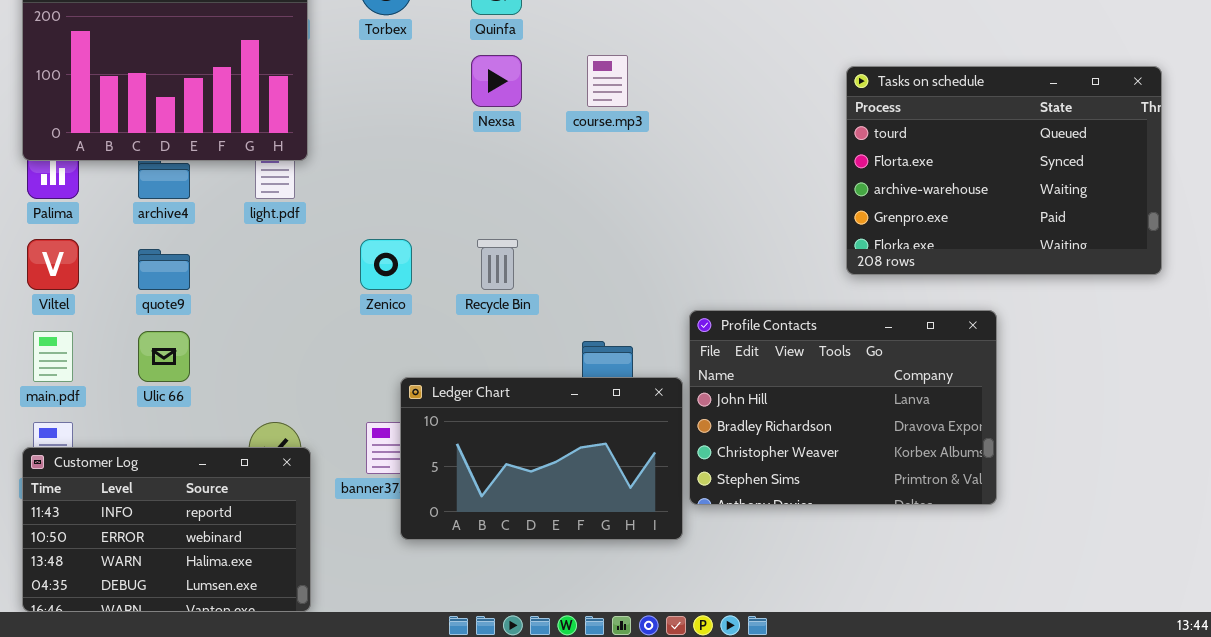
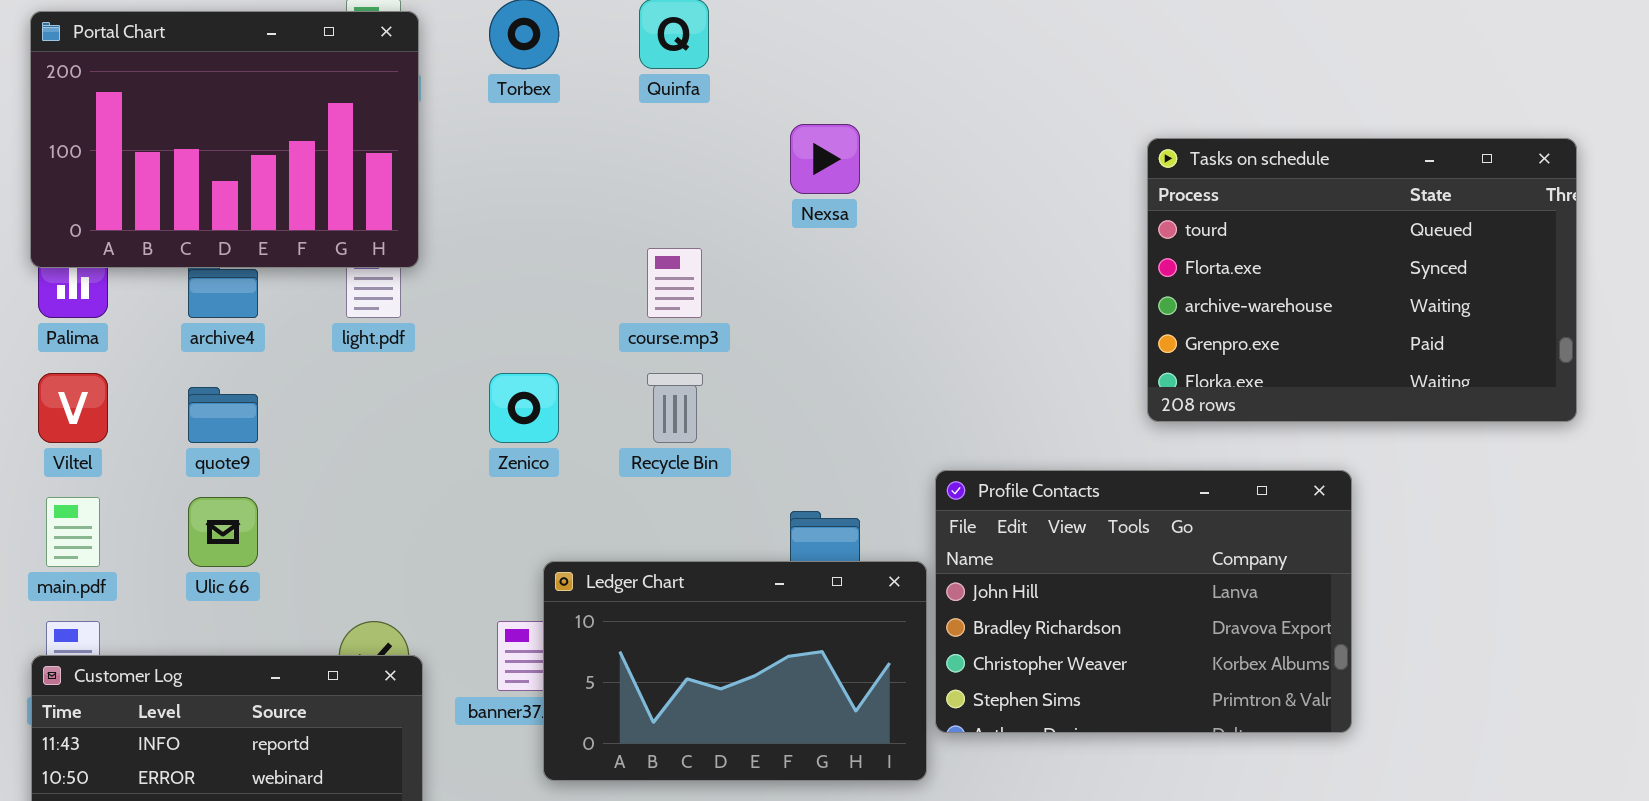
Nexsa: [471,55,522,107] -> [790,124,860,194], moved
course.mp3: [587,55,628,107] -> [647,248,702,318], moved

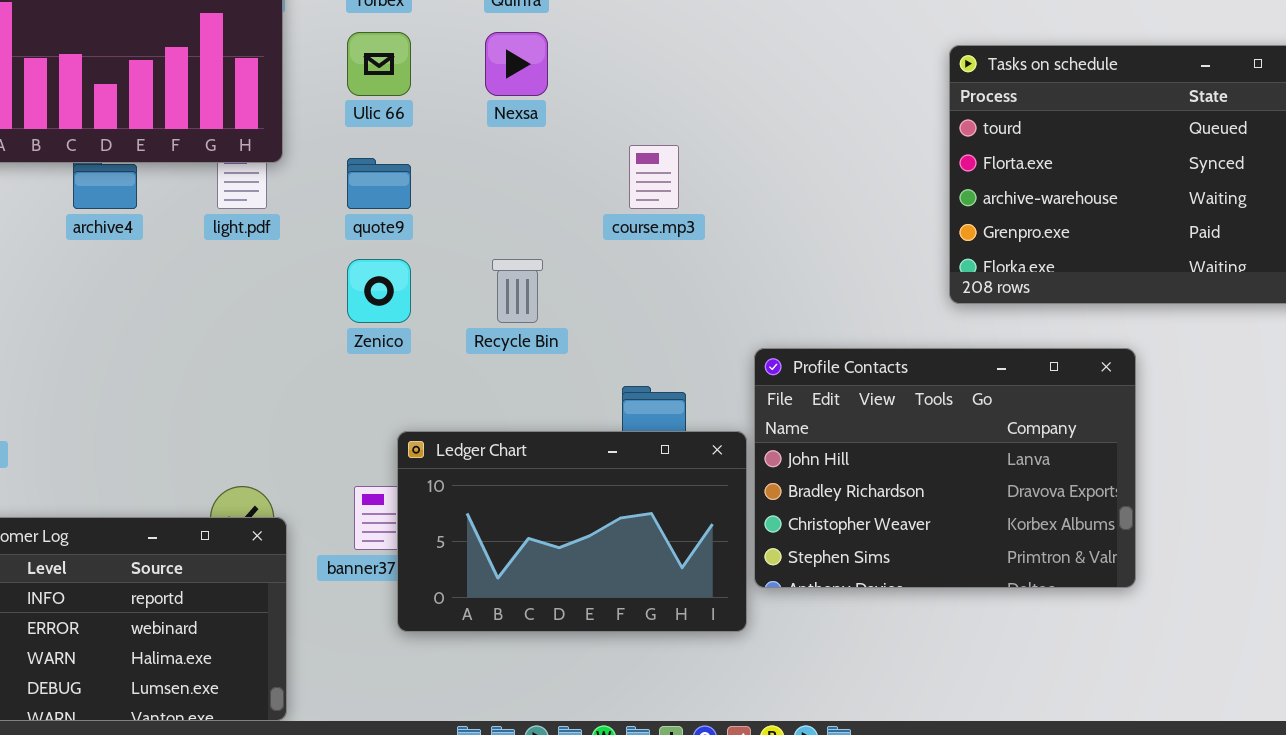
Nexsa: [790,124,860,194] -> [485,32,548,96], moved
course.mp3: [647,248,702,318] -> [629,145,679,209], moved
quote9: [188,387,258,443] -> [347,158,411,209], moved
Ulic 66: [188,497,258,567] -> [347,32,411,96], moved

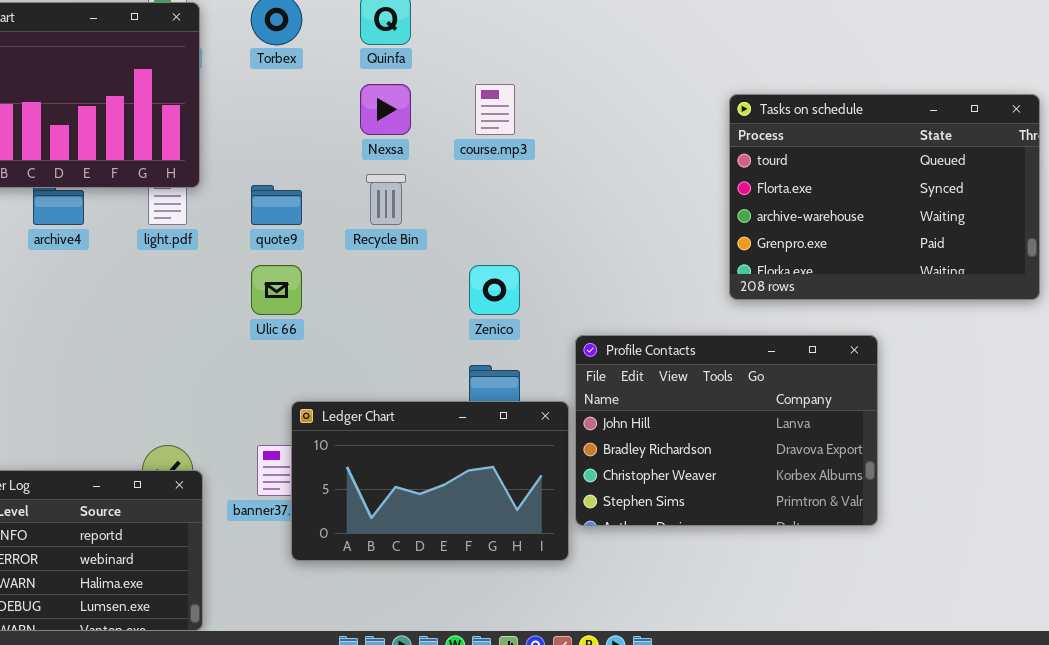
Ulic 66: [347,32,411,96] -> [251,265,302,315], moved
course.mp3: [629,145,679,209] -> [475,84,515,135], moved
Zenico: [347,259,411,323] -> [469,265,520,315], moved
Recycle Bin: [492,259,543,323] -> [366,174,406,225], moved

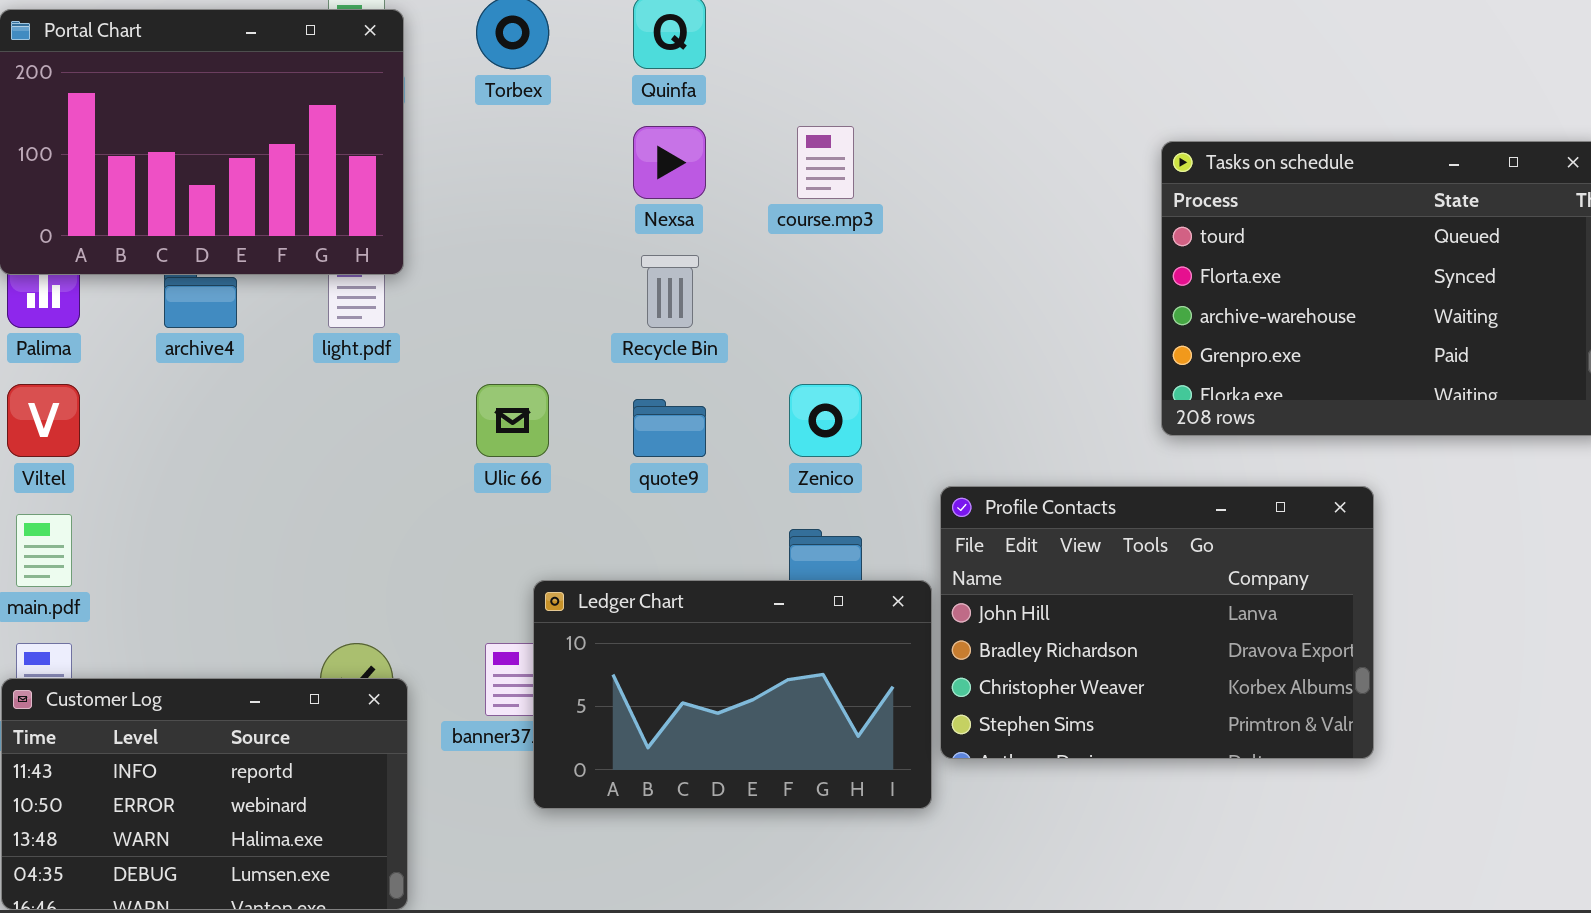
quote9: [251,185,302,225] -> [633,399,706,457], moved

